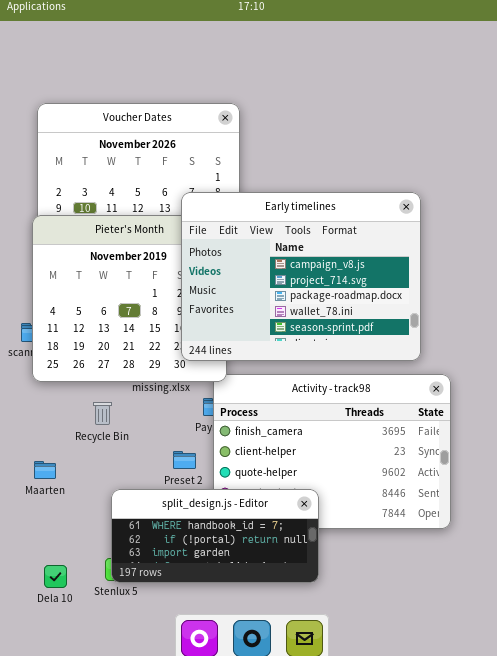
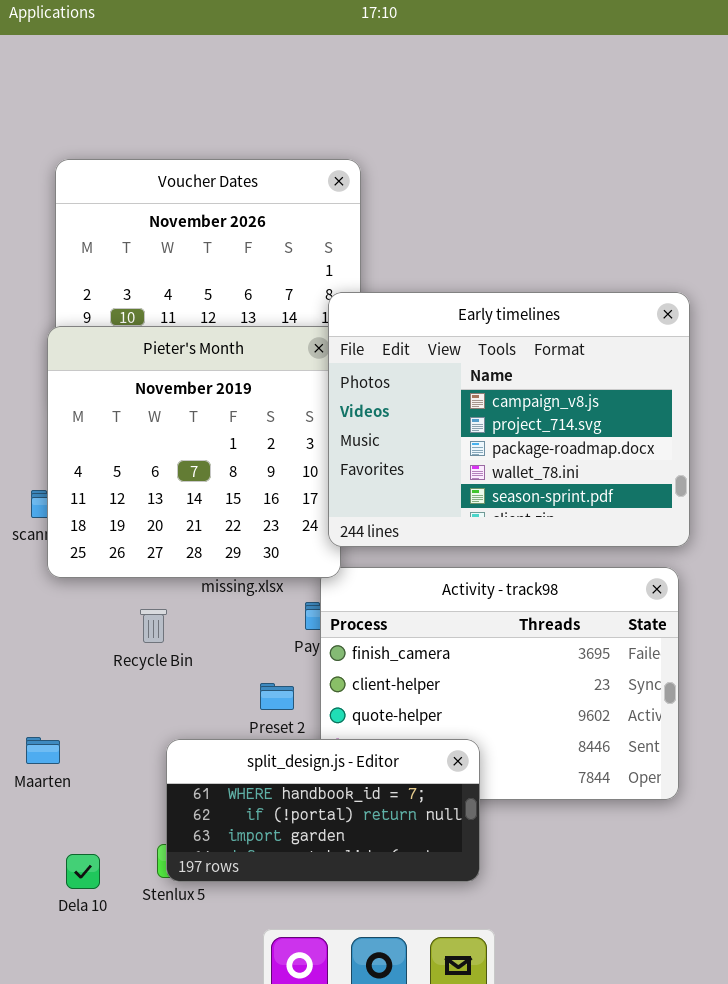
Early timelines: [181,192,421,361] -> [328,292,690,547], moved
Maarten: [34,461,56,479] -> [26,737,60,764], moved

